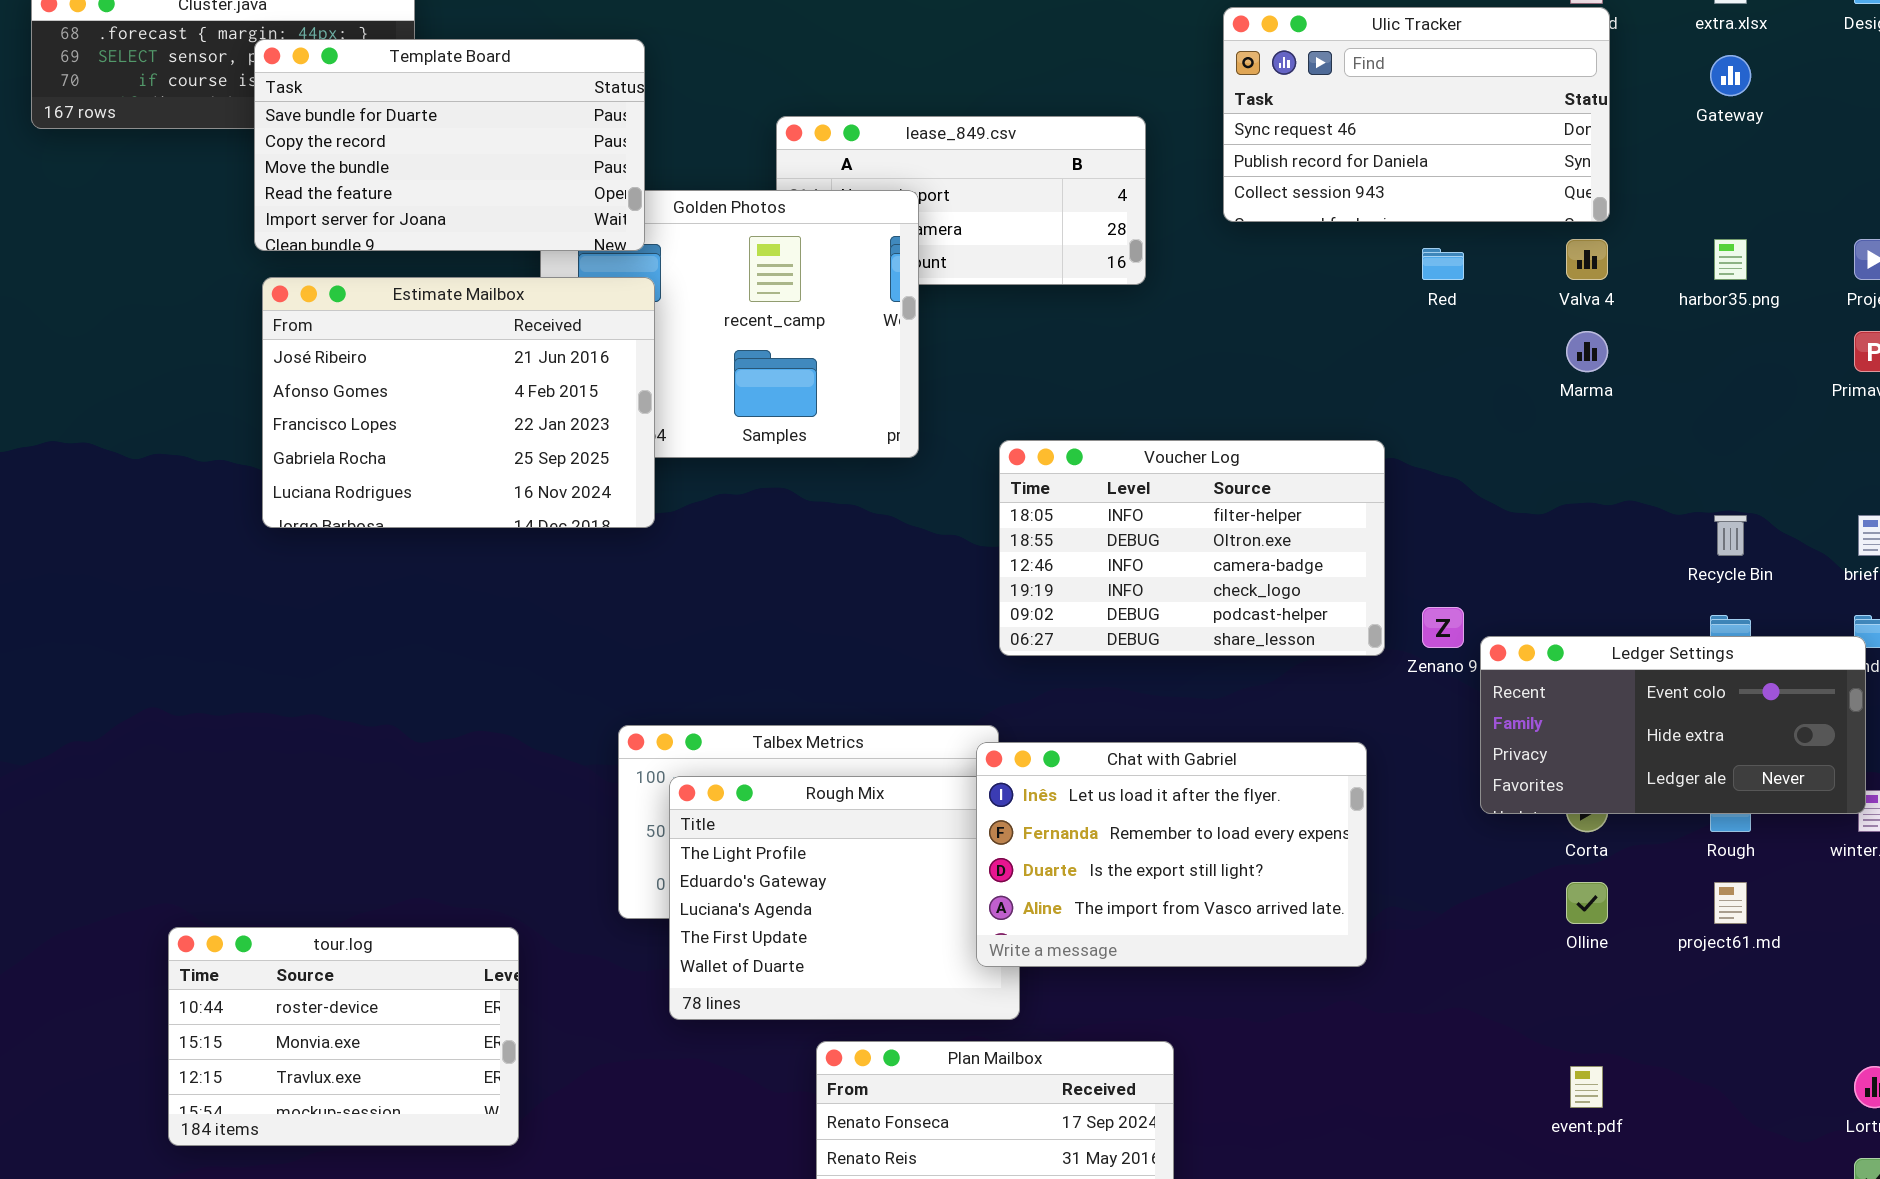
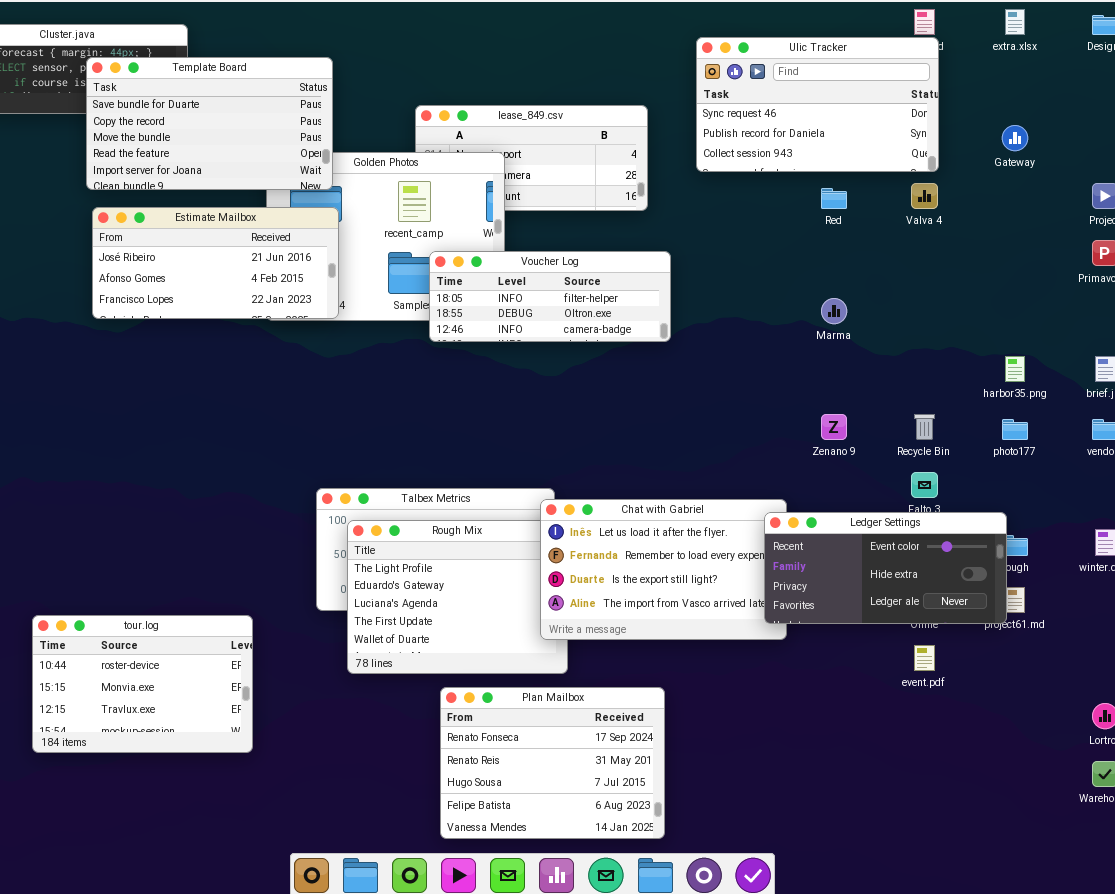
Gateway: [1710,55,1751,96] -> [1002,125,1028,151], moved
harbor35.png: [1714,239,1747,280] -> [1005,356,1025,382], moved
Estimate Mailbox: [262,277,655,528] -> [92,207,339,319], resized
Marma: [1566,331,1608,372] -> [821,298,847,324], moved
Voucher Log: [999,440,1385,656] -> [429,251,671,342], moved, resized
Recycle Bin: [1714,515,1747,556] -> [914,414,935,440], moved
Ledger Settings: [1480,636,1866,814] -> [764,512,1007,624], moved
event.pdf: [1570,1066,1603,1108] -> [914,645,935,671], moved

